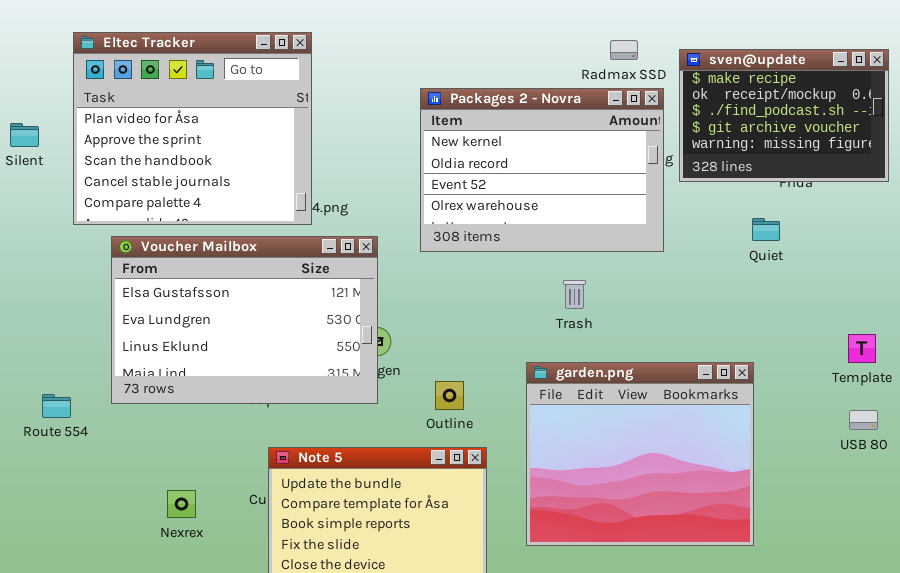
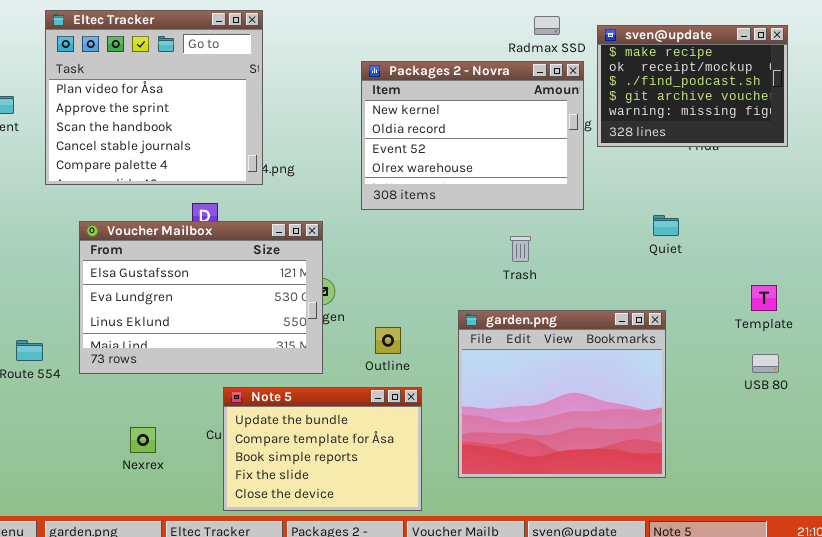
Quiet: [752,218,780,241] -> [653,215,679,236], moved
Voucher Mailbox: [111,236,378,404] -> [79,221,323,374], moved
Trash: [563,280,586,309] -> [510,236,531,262], moved

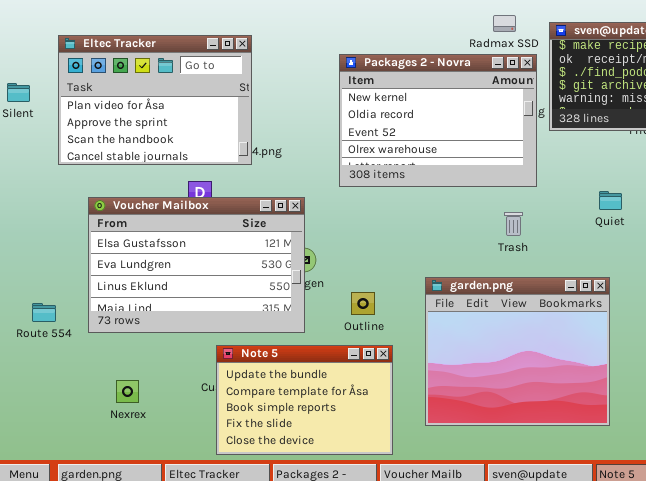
Eltec Tracker: [45,10,263,185] -> [58,35,252,165], resized
Trash: [510,236,531,262] -> [504,212,523,236], moved
Nexrex: [130,427,156,453] -> [116,380,139,403], moved

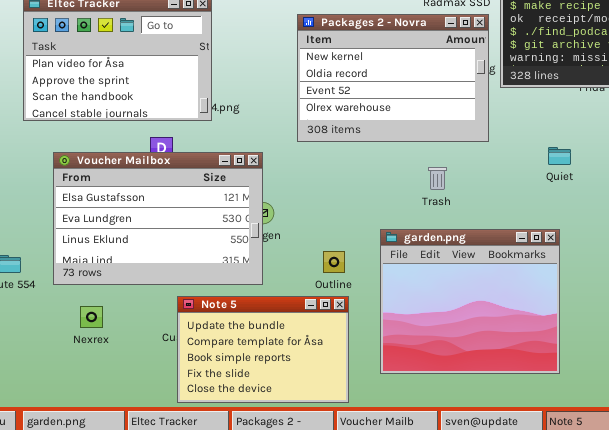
Trash: [504,212,523,236] -> [428,167,447,190], moved
Outline: [351,292,375,315] -> [323,251,345,273], moved
Nexrex: [116,380,139,403] -> [80,306,103,328], moved

